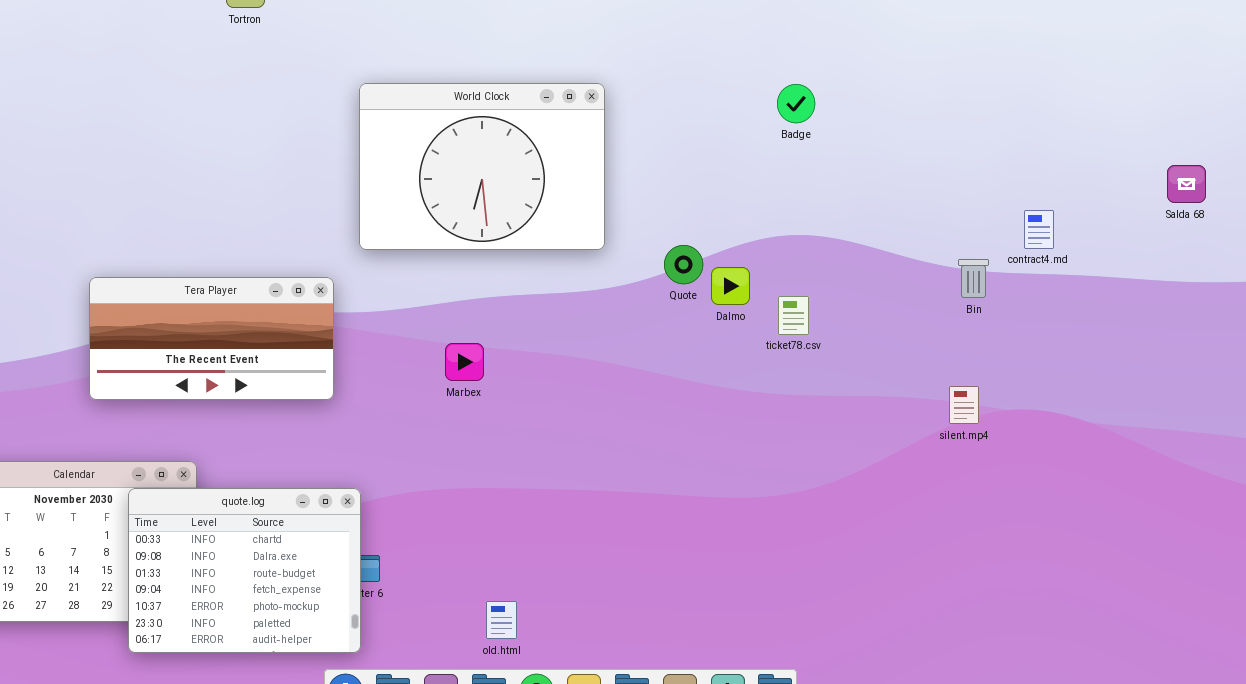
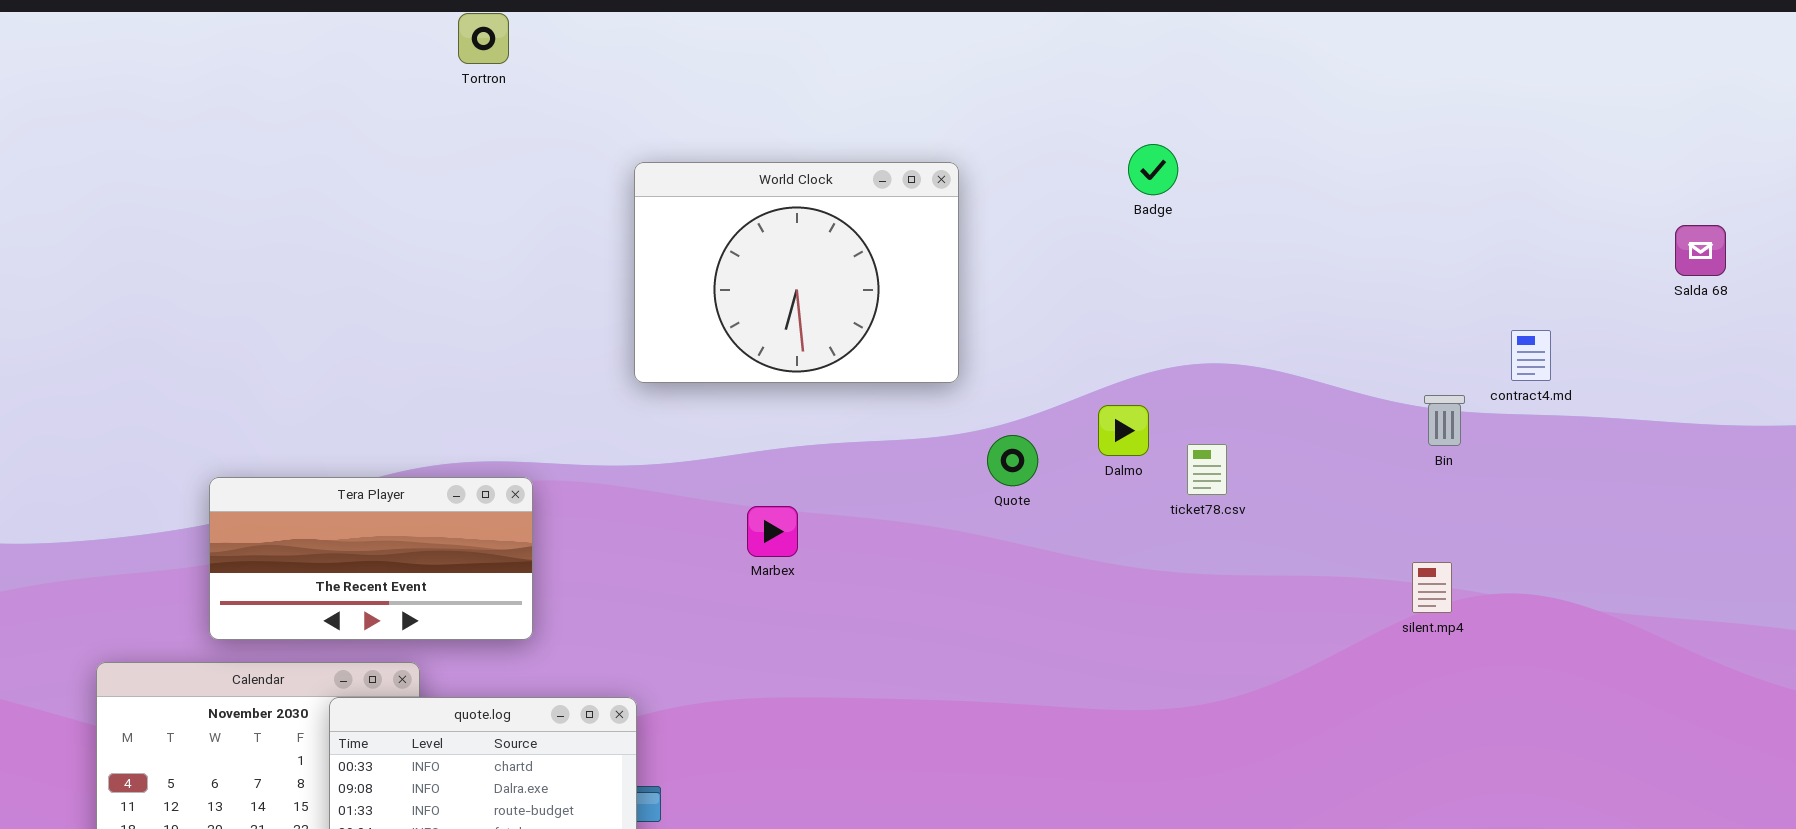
Badge: [777,84,815,123] -> [1128,144,1178,195], moved
Salda 68: [1167,165,1206,203] -> [1675,225,1726,276], moved
Quote: [664,245,703,284] -> [987,435,1038,486], moved
Tera Player: [89,277,334,400] -> [209,477,533,640], moved

